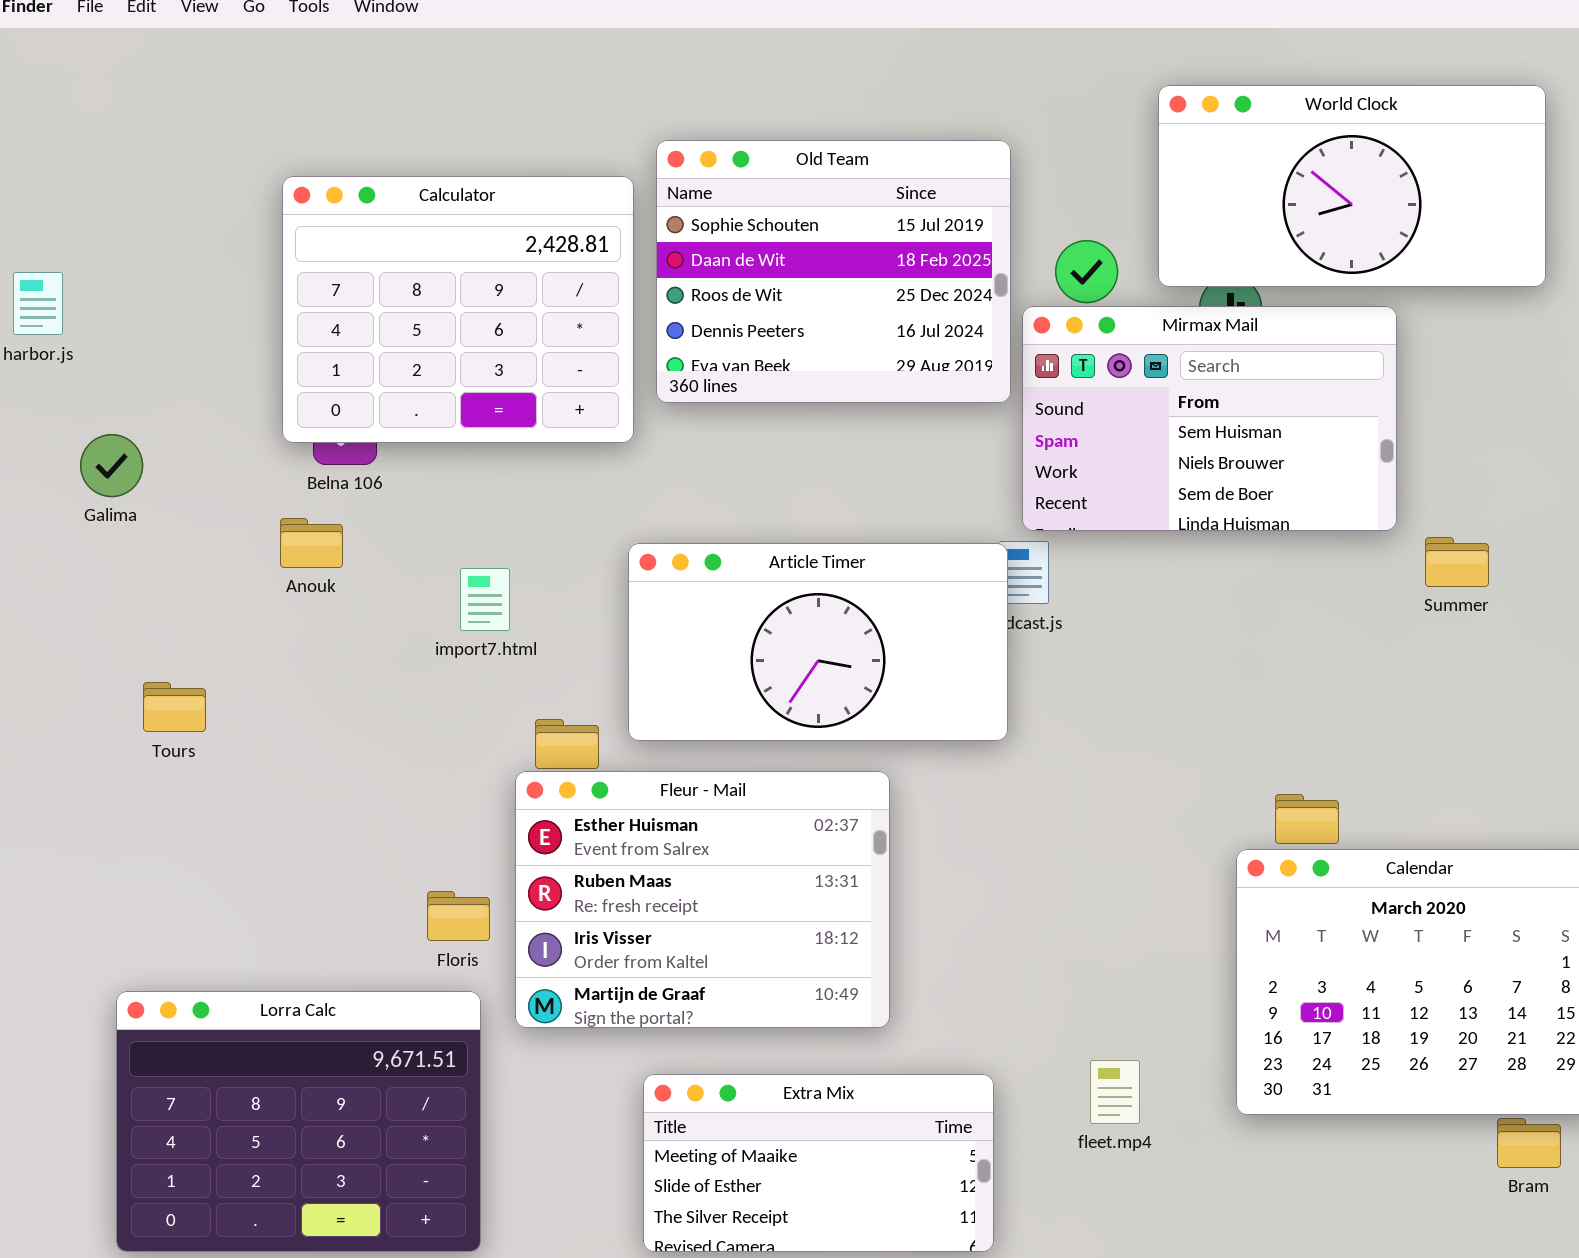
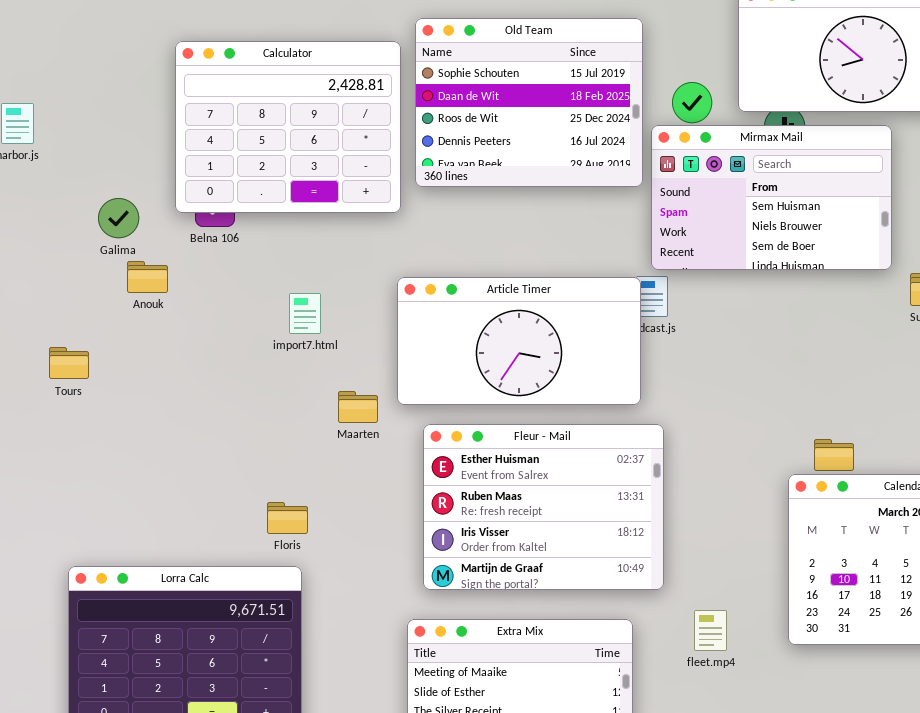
Galima: [80,434,143,497] -> [98,198,139,238], moved
Anouk: [280,518,343,568] -> [127,261,168,293], moved
Tours: [143,682,206,732] -> [49,347,89,379], moved
Fleur - Mail: [515,771,890,1028] -> [423,424,664,590], moved

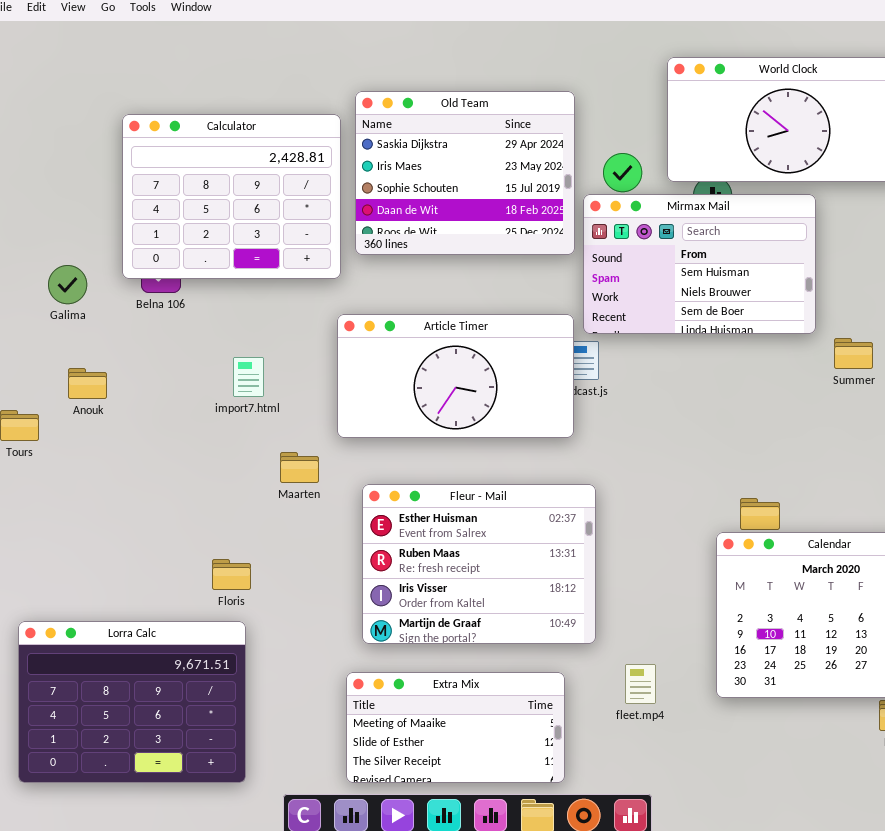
Old Team: [415,18,643,187] -> [355,91,575,255], scrolled up 2 rows
Anouk: [127,261,168,293] -> [68,368,107,399], moved
Article Timer: [397,277,641,405] -> [337,314,574,438], moved

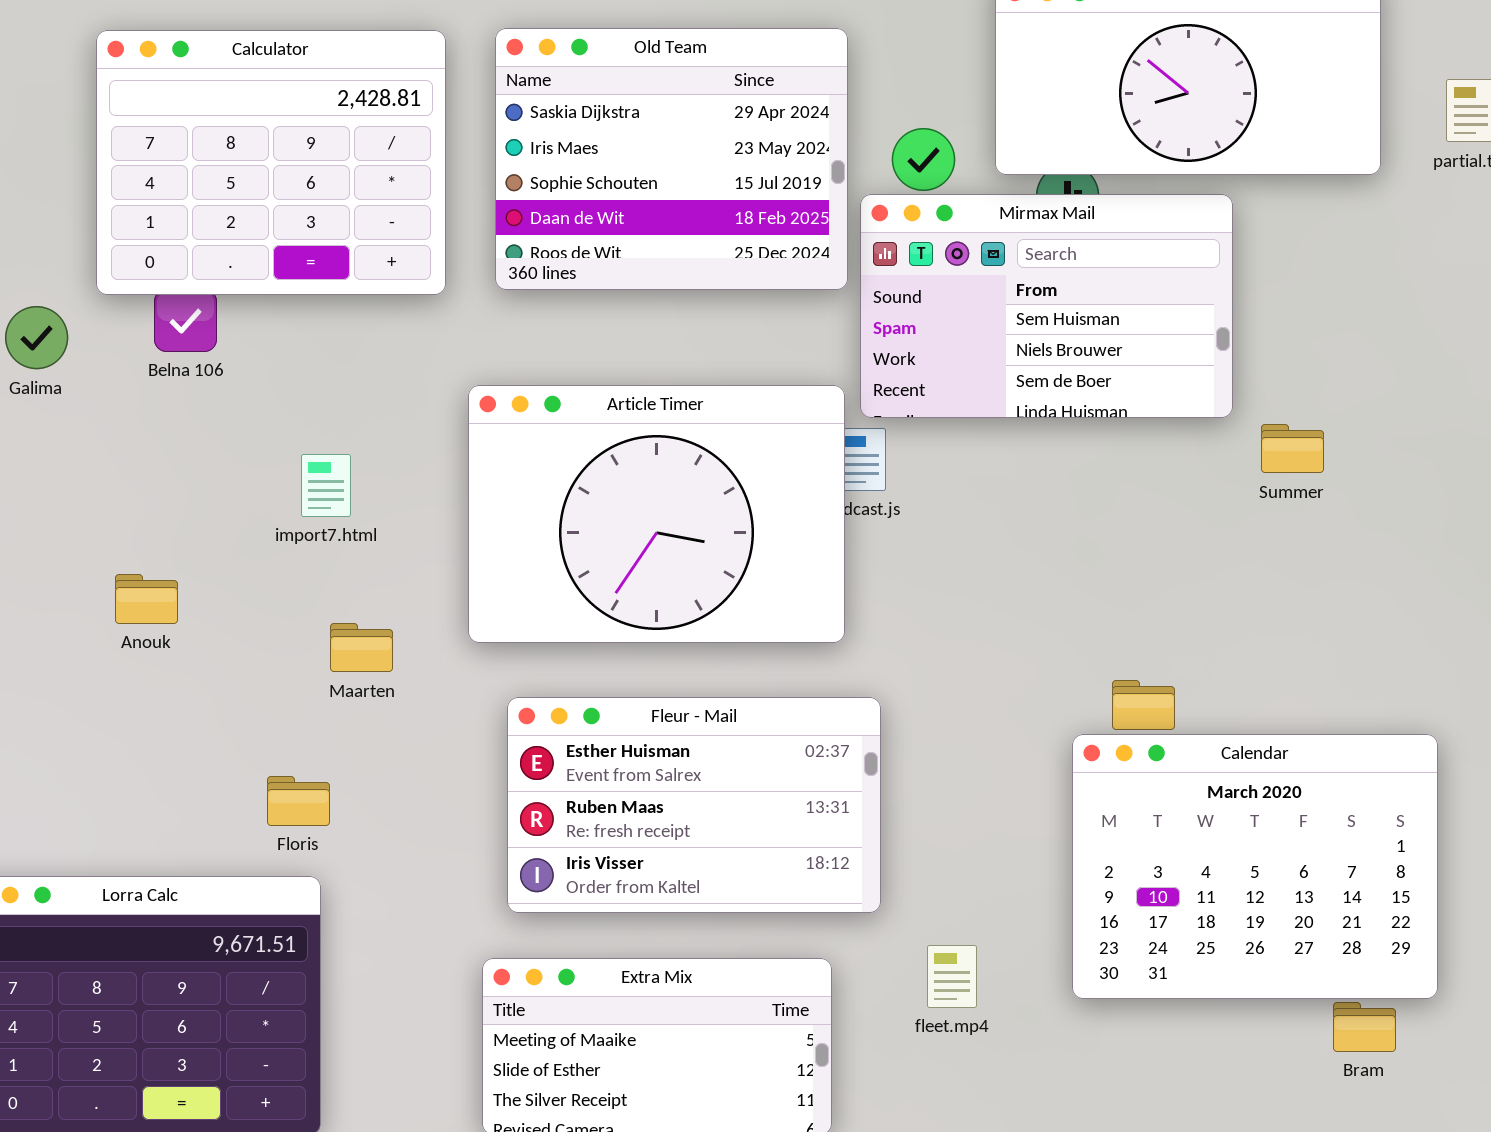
Calculator: [122,114,341,279] -> [96,30,446,295], moved
Article Timer: [337,314,574,438] -> [468,385,845,643], resized
Anouk: [68,368,107,399] -> [115,574,178,624], moved
Maarten: [280,452,319,483] -> [330,623,393,672], moved
Fleur - Mail: [362,484,596,644] -> [507,697,881,913], resized

